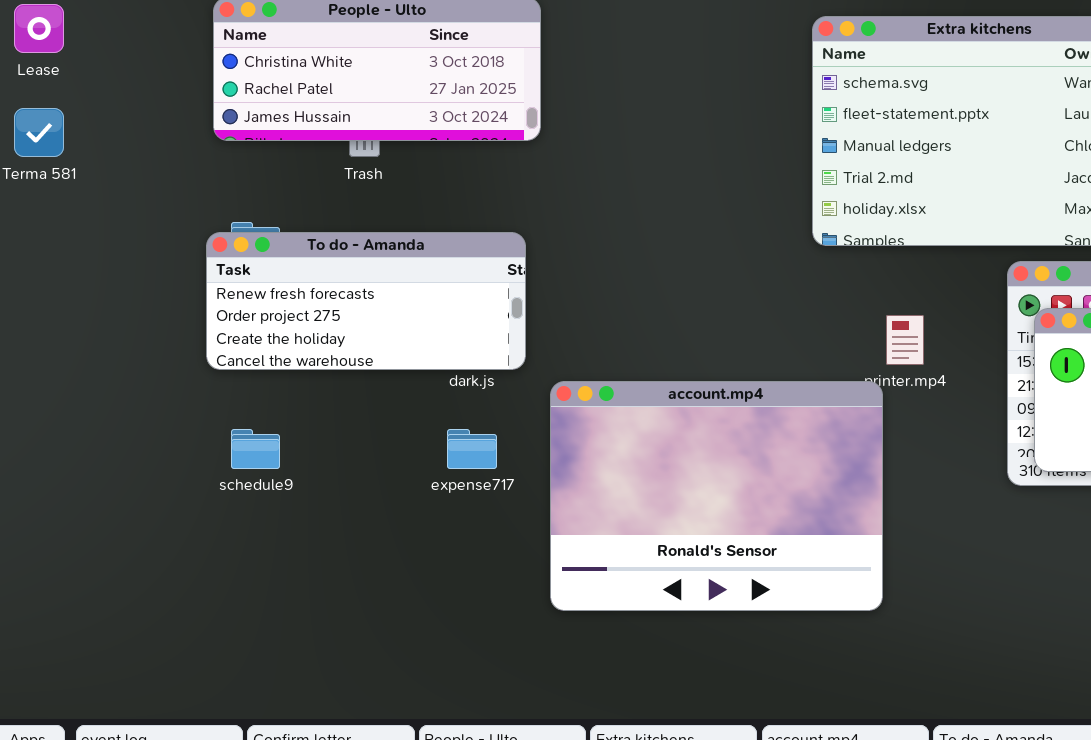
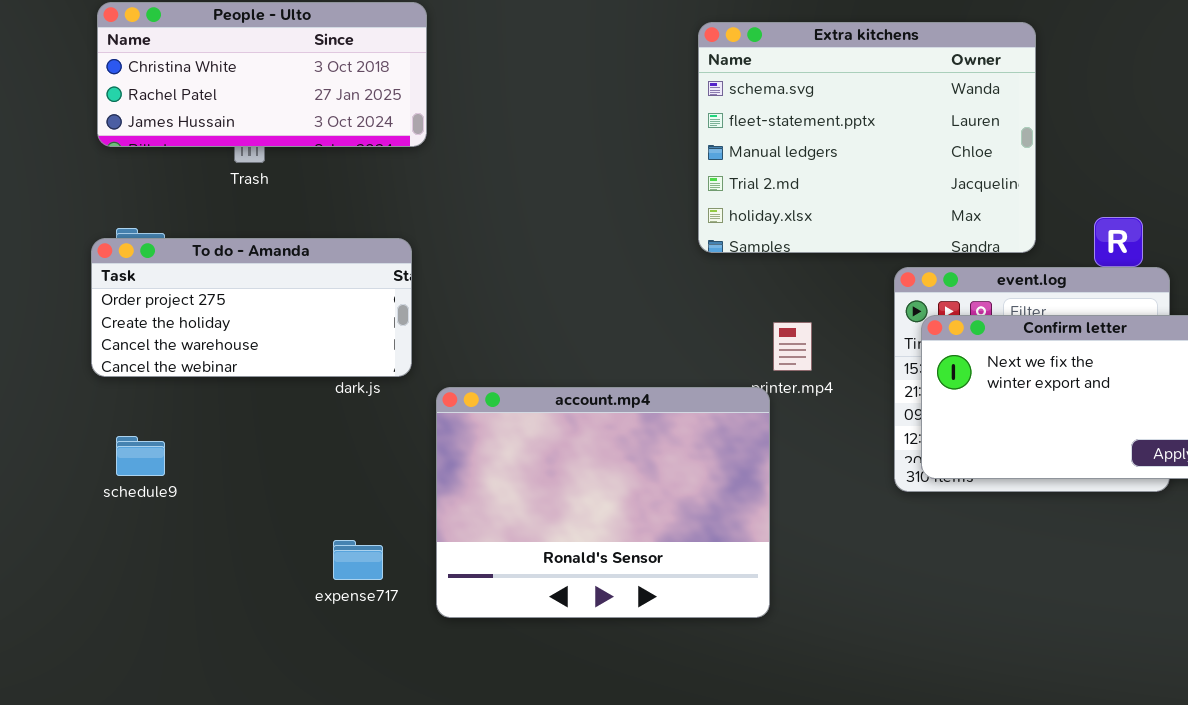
To do - Amanda: [206,232,526,370] -> [91,238,412,377], scrolled down 1 row
expense717: [447,429,497,469] -> [333,540,383,580], moved

